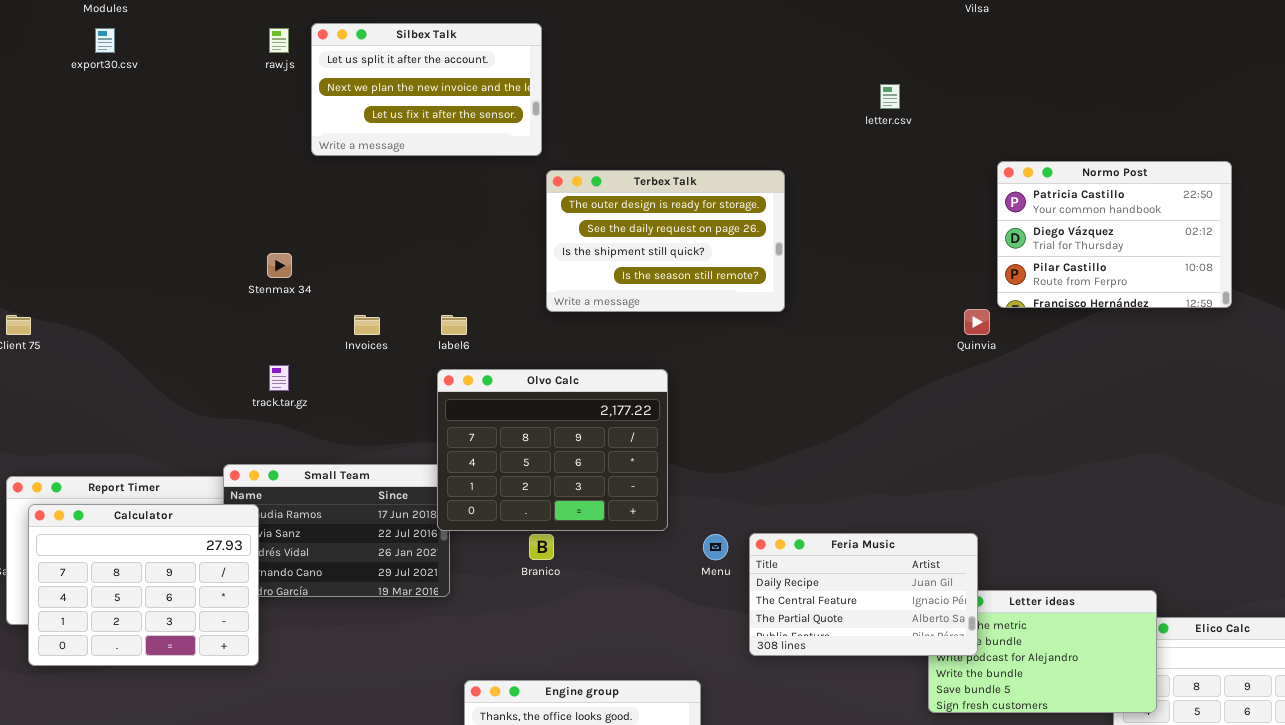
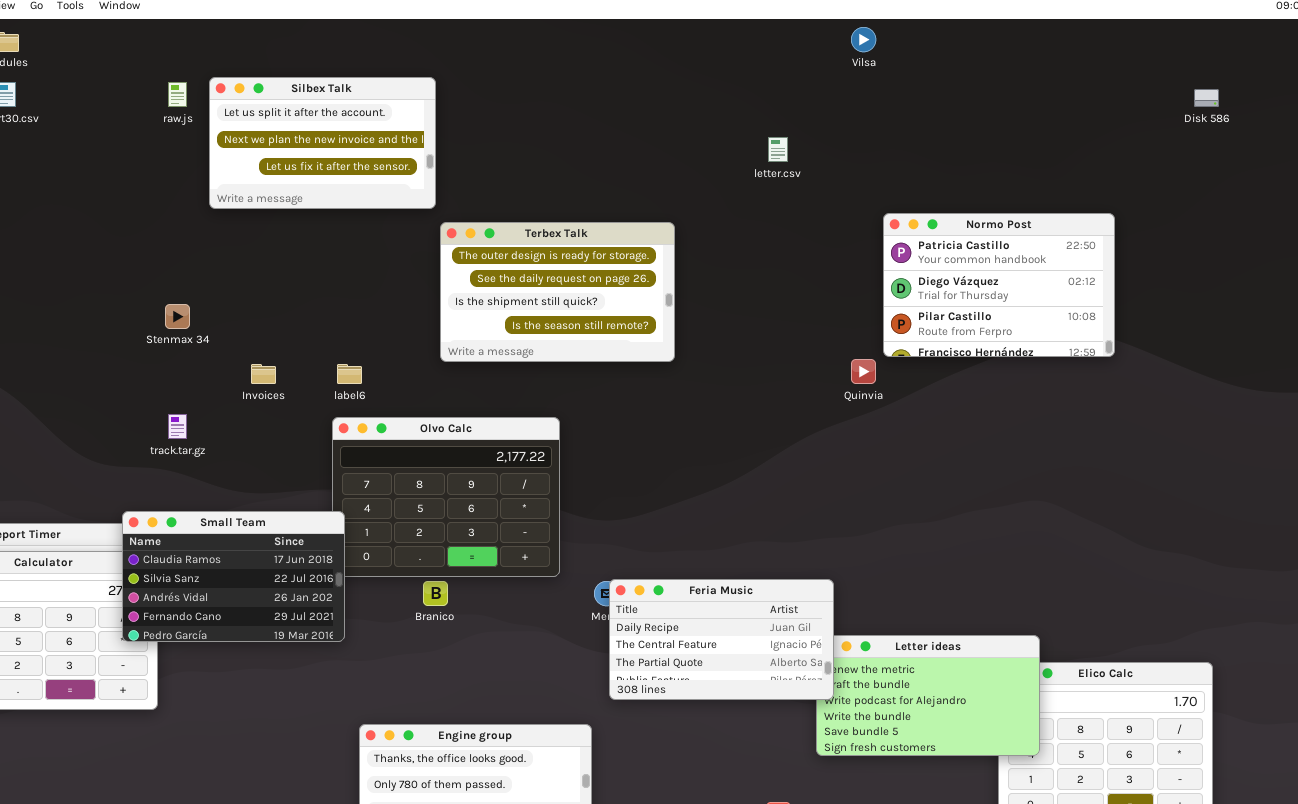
Small Team: [223,464,450,597] -> [122,511,345,642], raised
Feria Music: [749,533,978,656] -> [609,579,834,700], moved

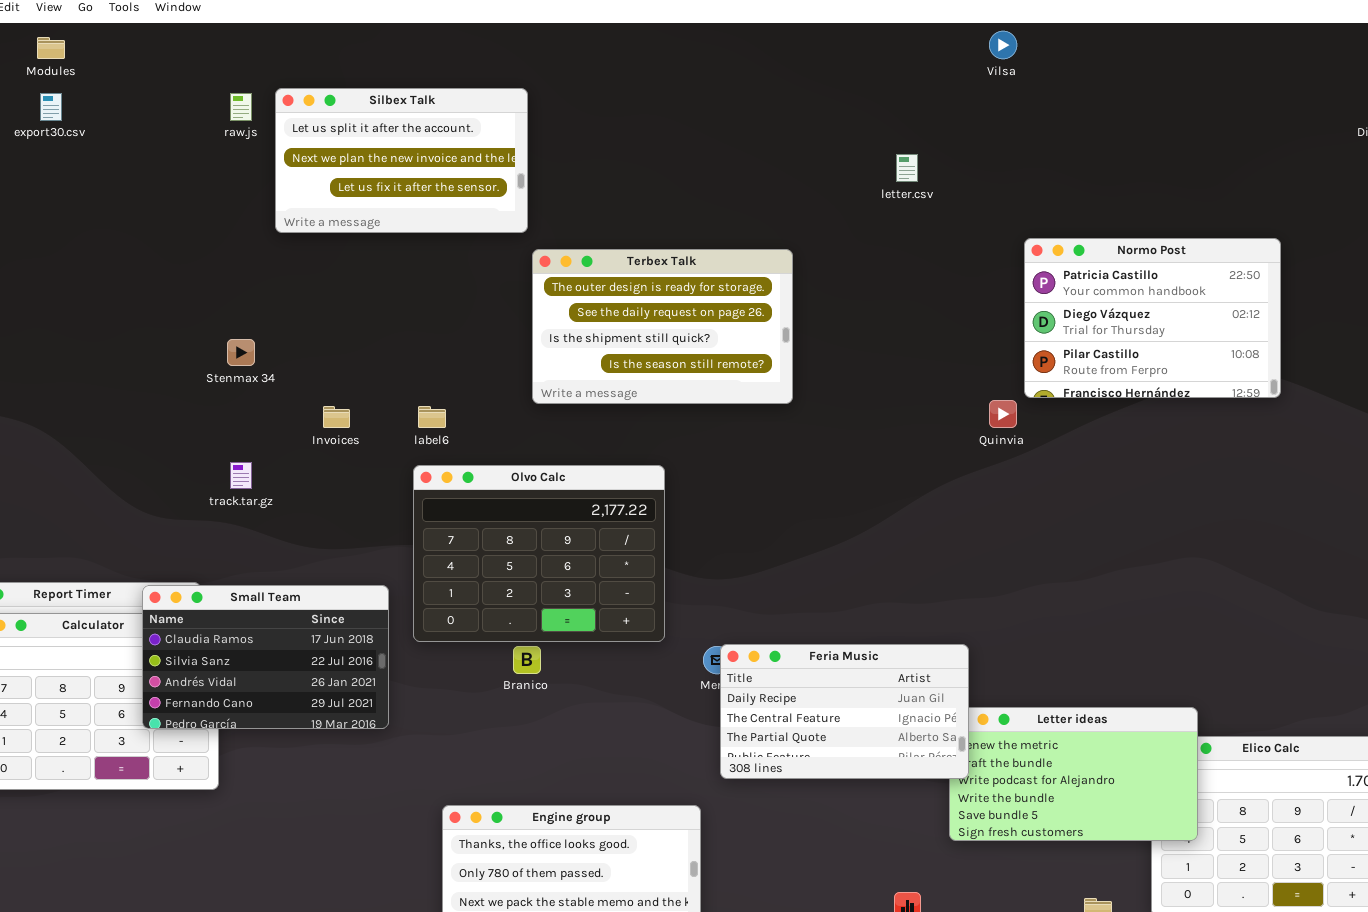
Small Team: [122,511,345,642] -> [142,585,389,729], moved

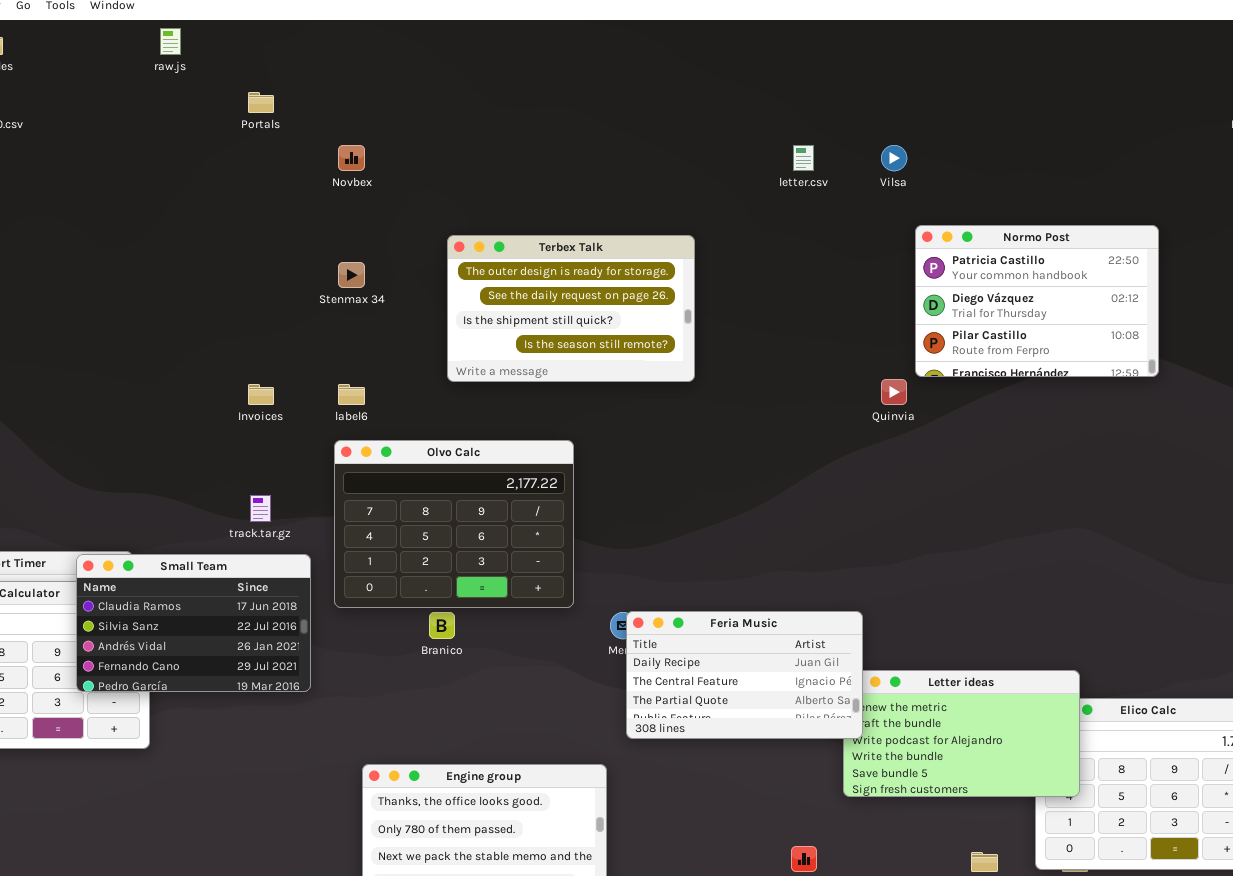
Vilsa: [989,31,1017,59] -> [881,145,907,171], moved
Silbex Talk: [275,88,528,233] -> none, closed
raw.js: [230,93,252,121] -> [160,28,181,55], moved
Stenmax 34: [227,339,255,366] -> [338,262,365,288], moved
track.tar.gz: [230,462,252,489] -> [250,495,271,522], moved

